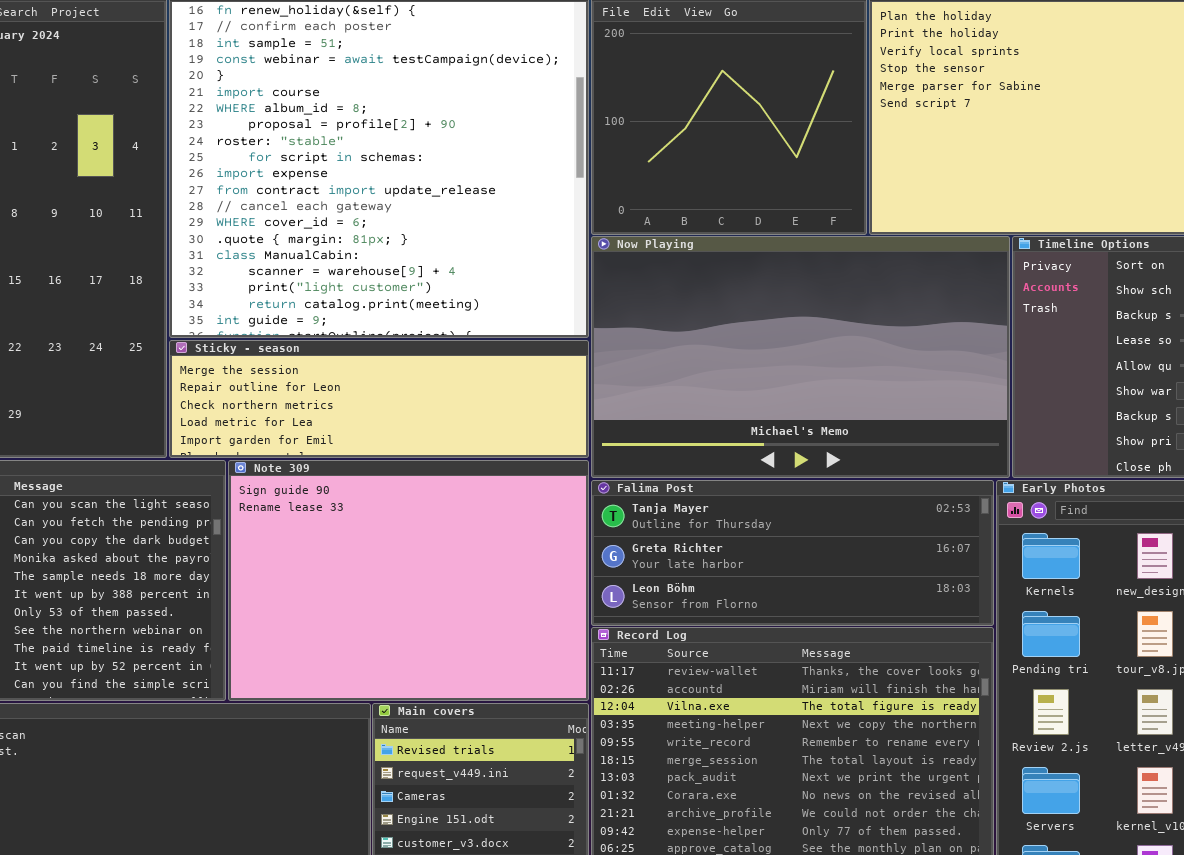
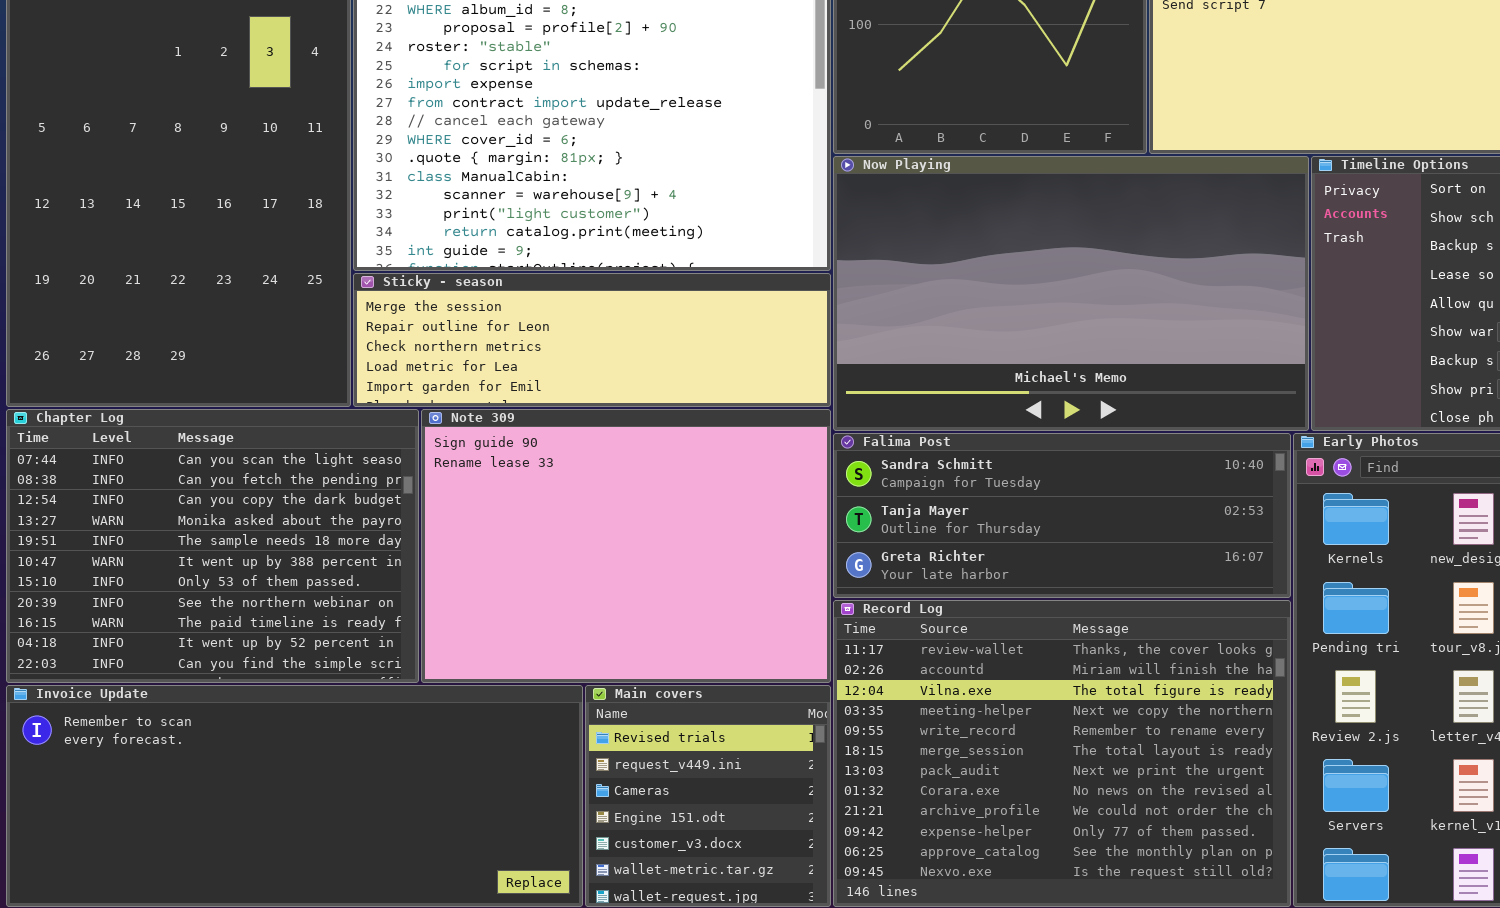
Falima Post: [591,480,994,626] -> [833,433,1291,598], scrolled up 1 row

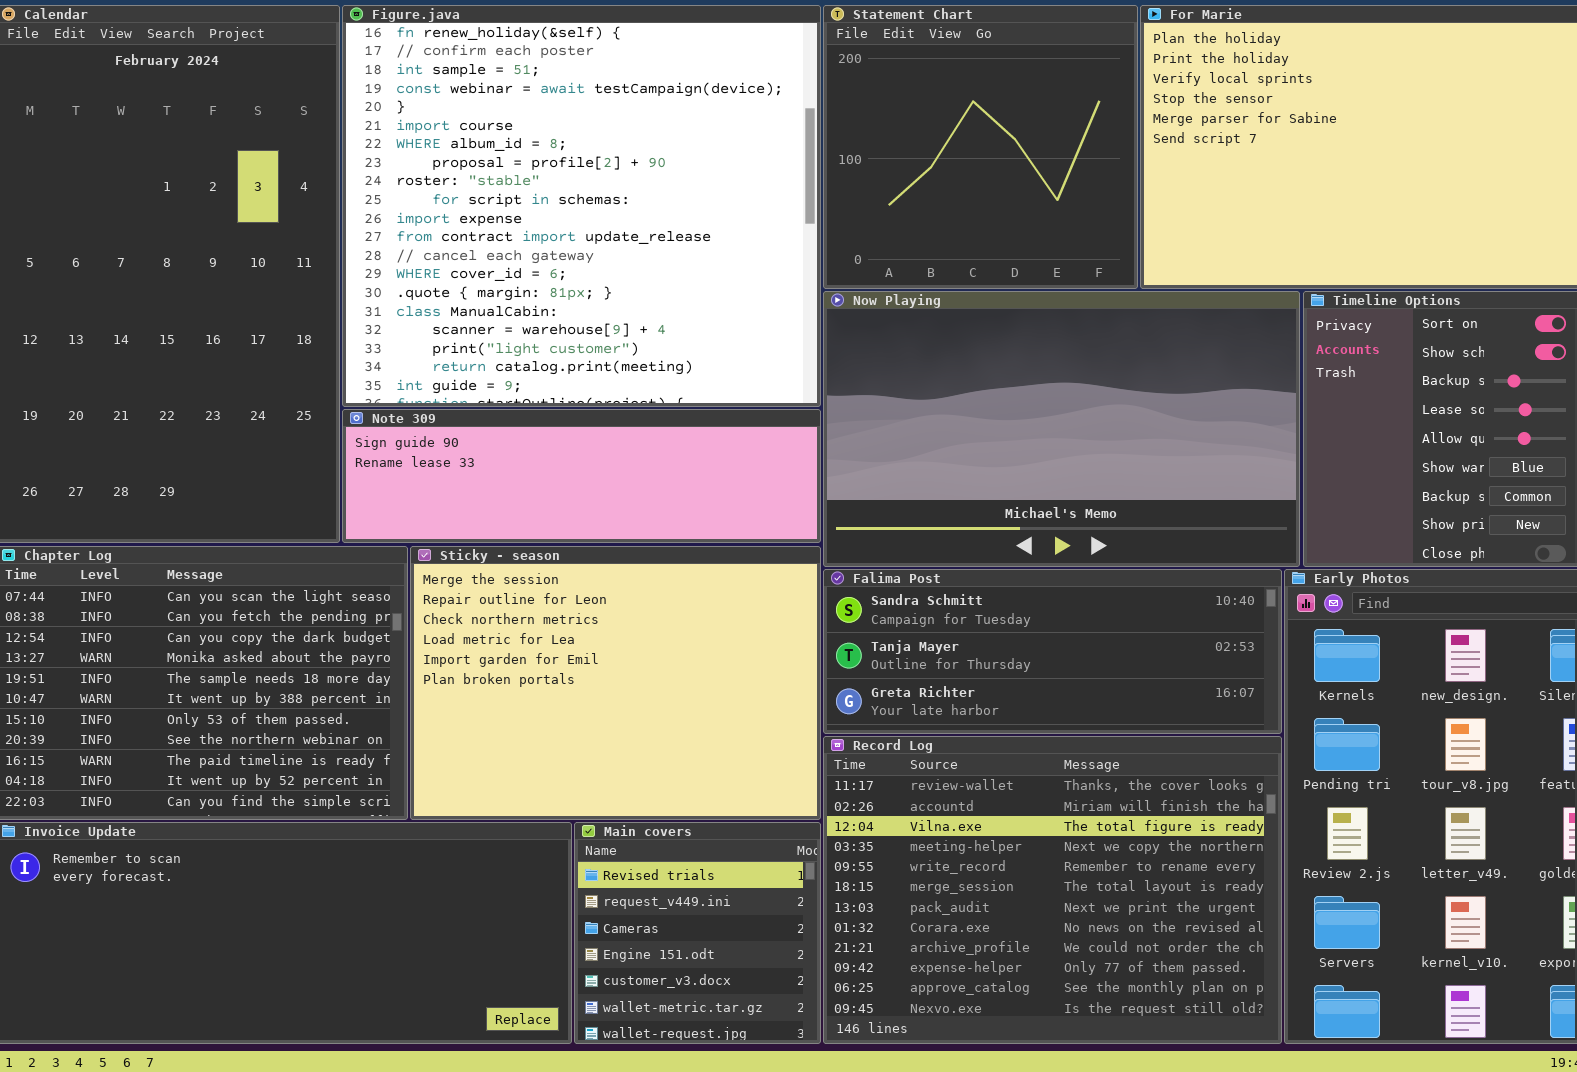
Sticky - season: [353,273,831,407] -> [410,546,821,820], moved, resized
Note 309: [421,409,831,683] -> [342,409,821,543], moved, resized

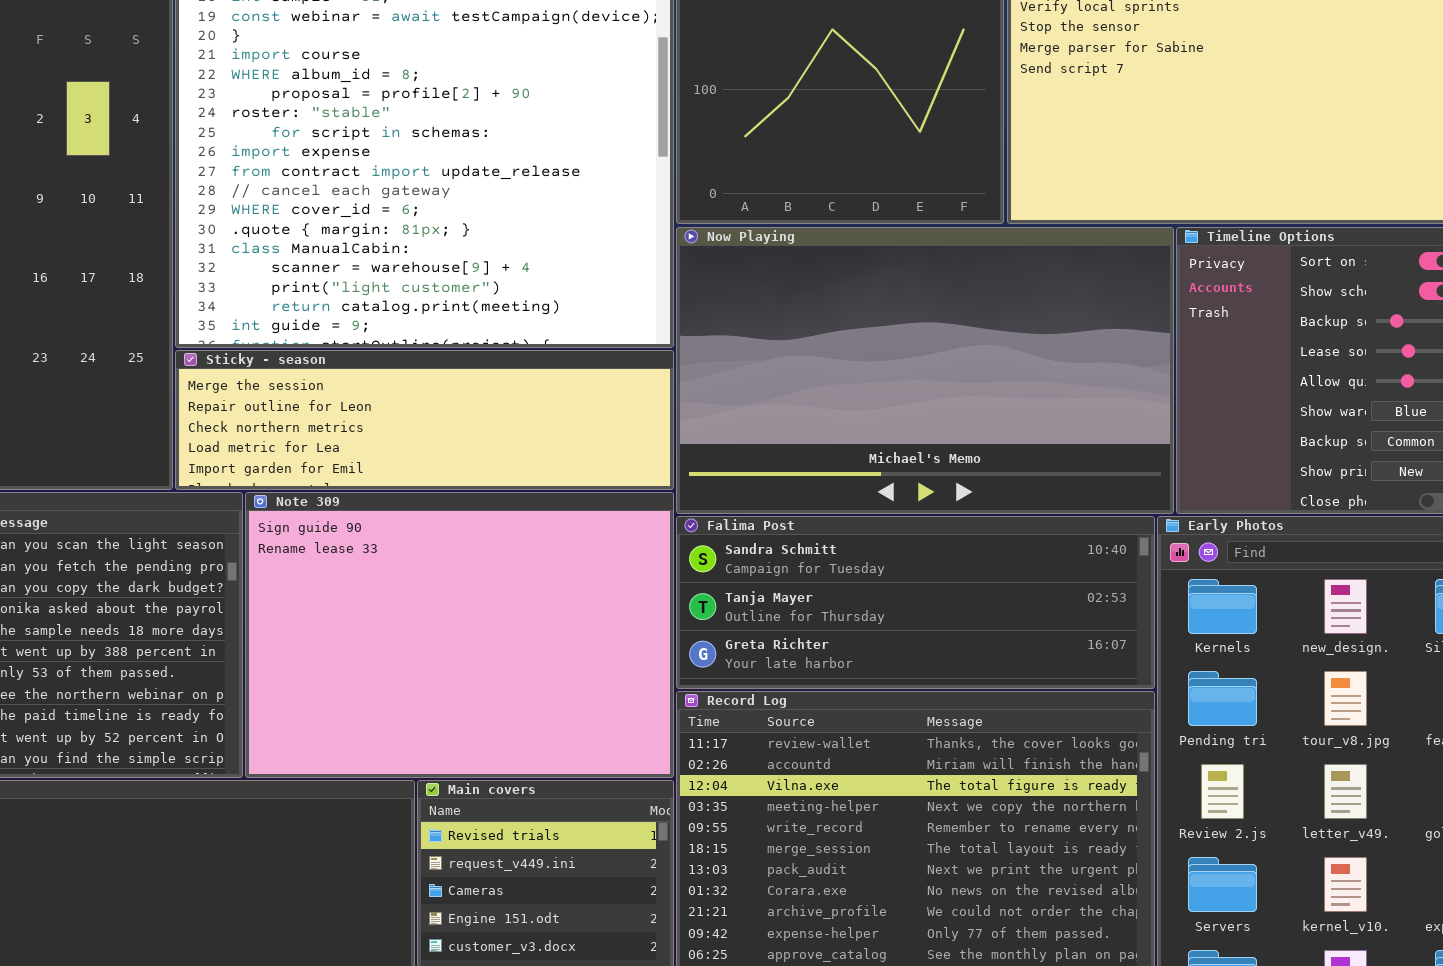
Note 309: [342,409,821,543] -> [245,492,674,778], moved, resized
Sticky - season: [410,546,821,820] -> [175,350,674,490], moved, resized

